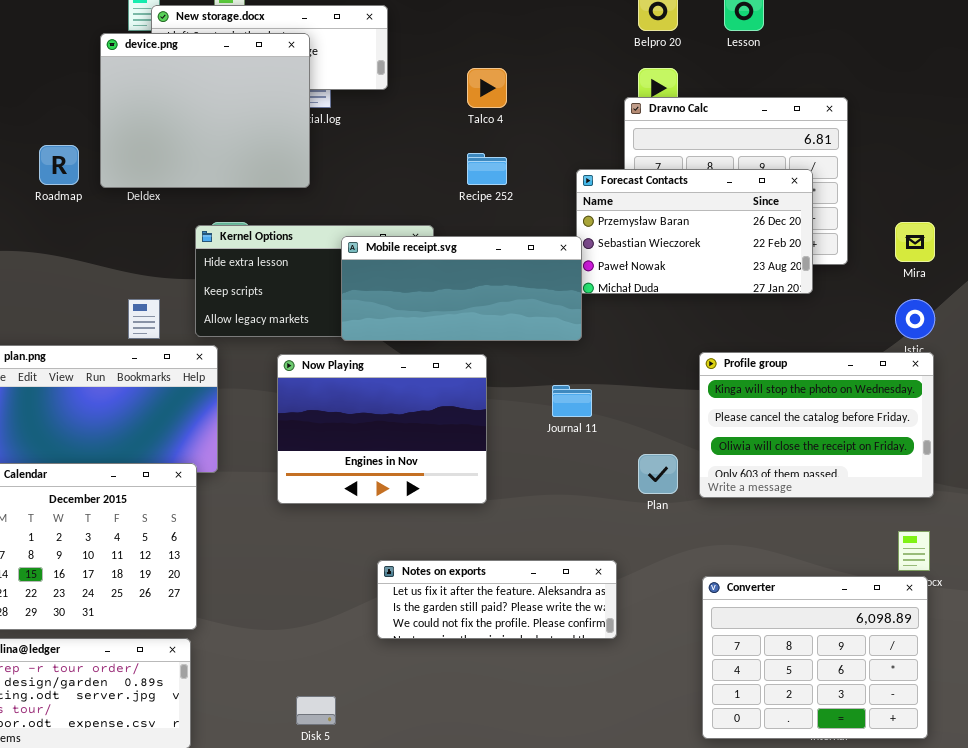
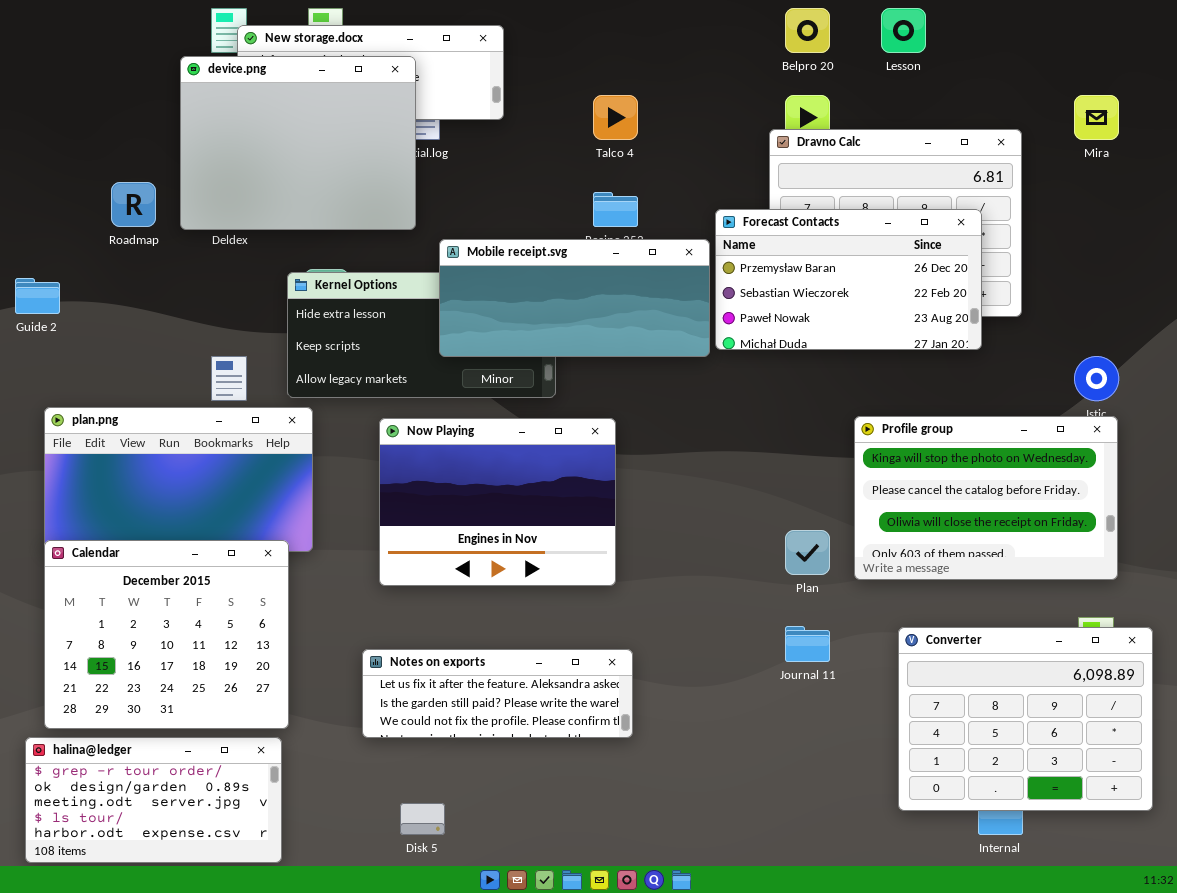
Mira: [895,222,935,262] -> [1074,95,1119,140], moved
Mobile receipt.svg: [341,236,582,341] -> [439,239,710,357], moved
Journal 11: [552,385,592,417] -> [785,626,830,662], moved
Notes on exports: [377,560,617,639] -> [362,649,633,738], moved
Converter: [702,576,928,739] -> [898,627,1153,811], moved

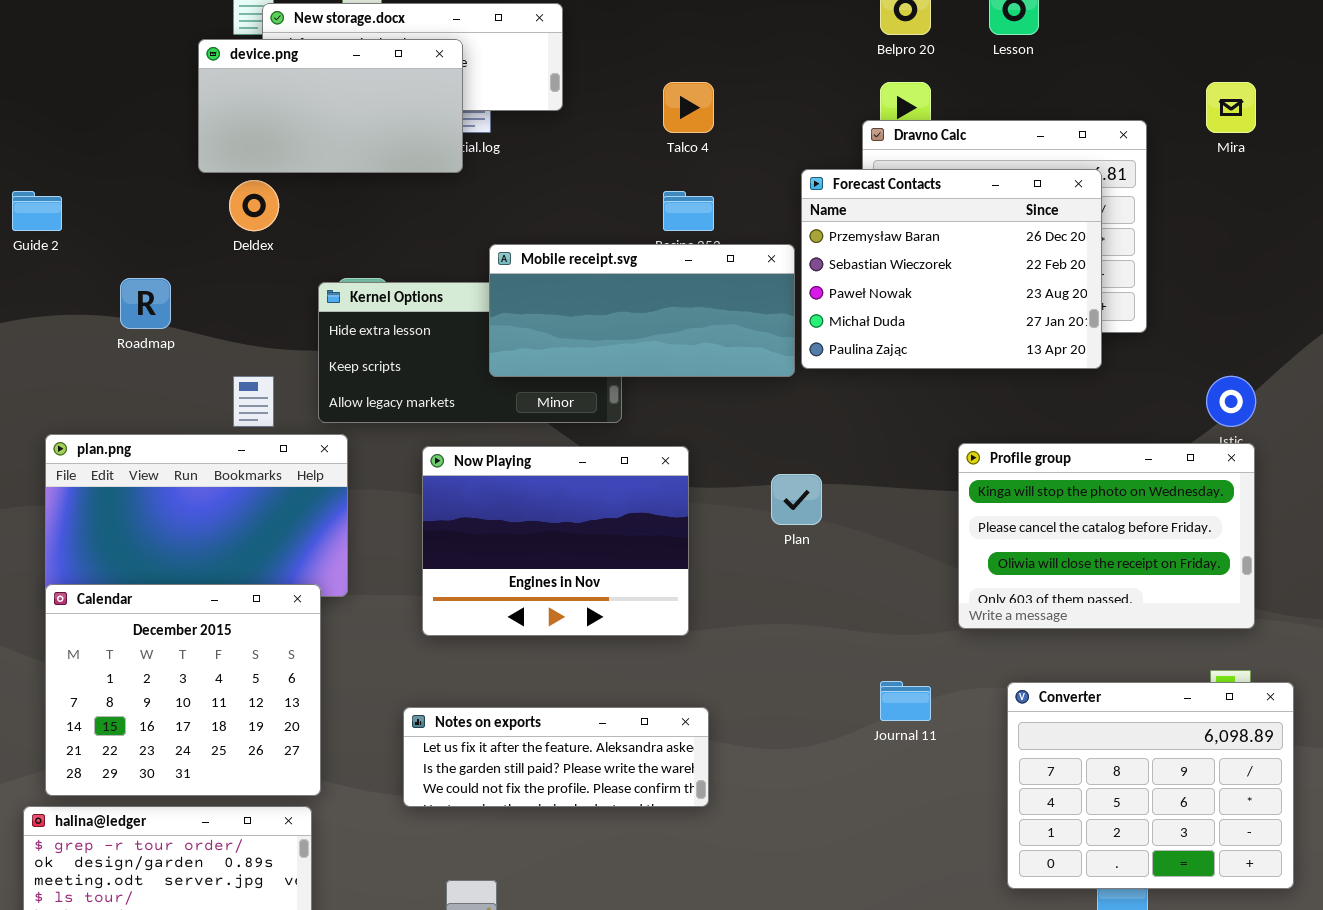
device.png: [180,56,416,230] -> [198,39,463,173], resized
Roadmap: [111,182,156,227] -> [120,278,171,329], moved
Forecast Contacts: [715,209,982,350] -> [801,169,1102,369], resized
Guide 2: [15,278,60,314] -> [12,191,62,231], moved
Plan: [785,530,830,575] -> [771,474,822,525], moved

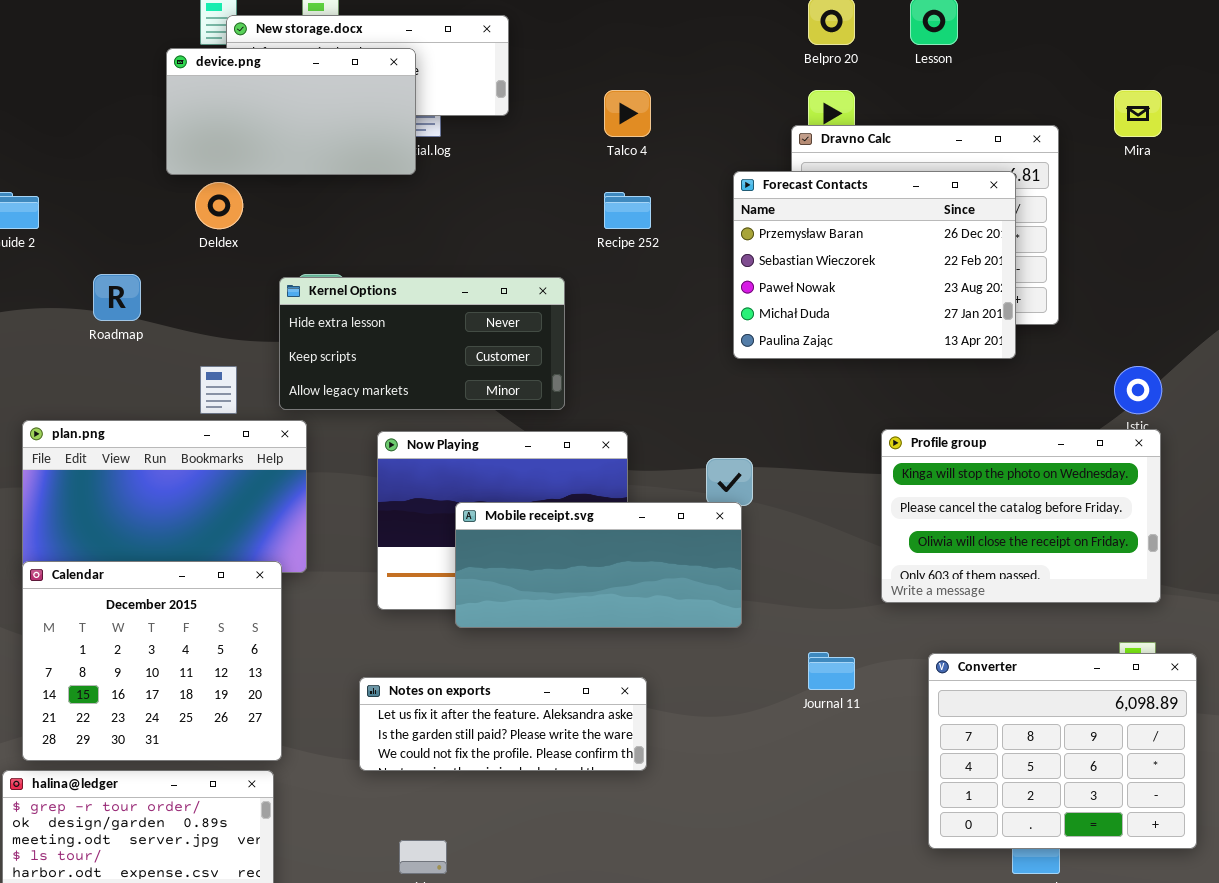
Mobile receipt.svg: [489,244,795,377] -> [455,502,742,628], moved

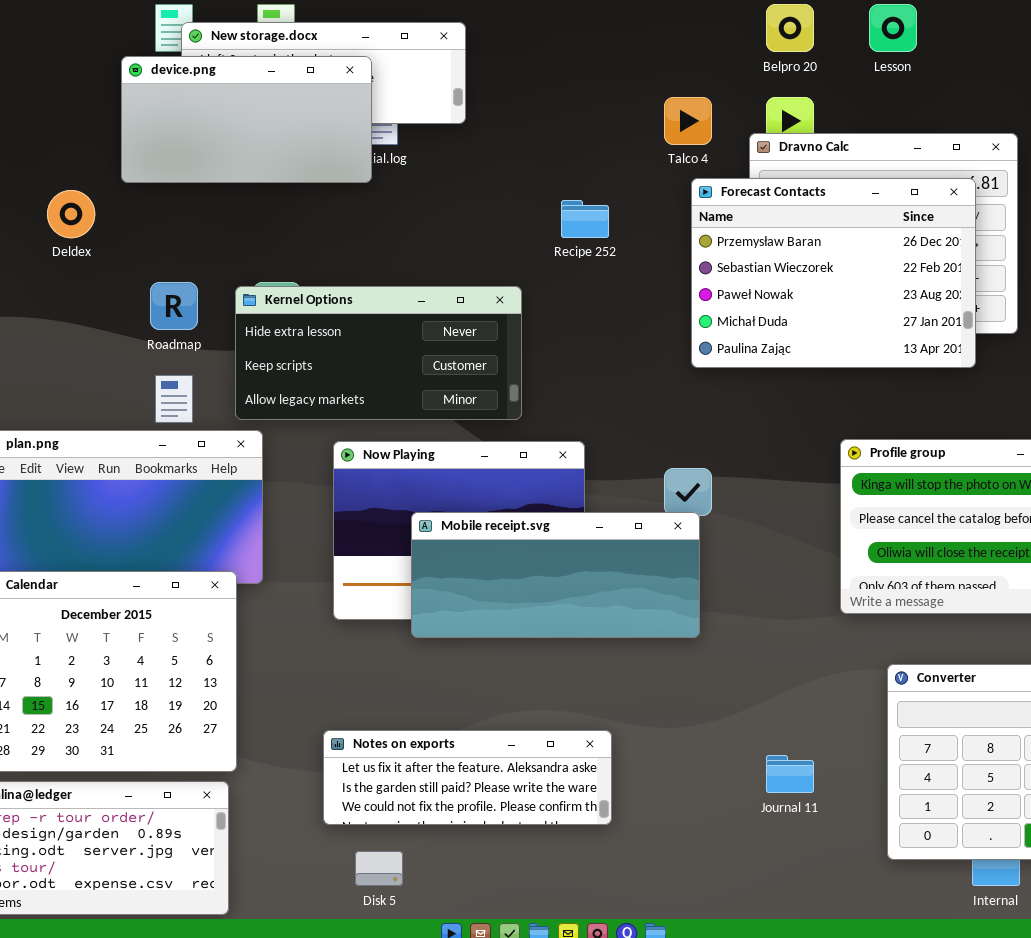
Talco 4: [604,90,651,137] -> [664,97,712,145], moved
Deldex: [195,182,243,229] -> [47,190,95,238], moved
Roadmap: [93,274,141,321] -> [150,282,198,330], moved
Journal 11: [808,652,855,690] -> [766,755,814,793], moved
Notes on exports: [359,677,647,771] -> [323,730,612,825], moved

